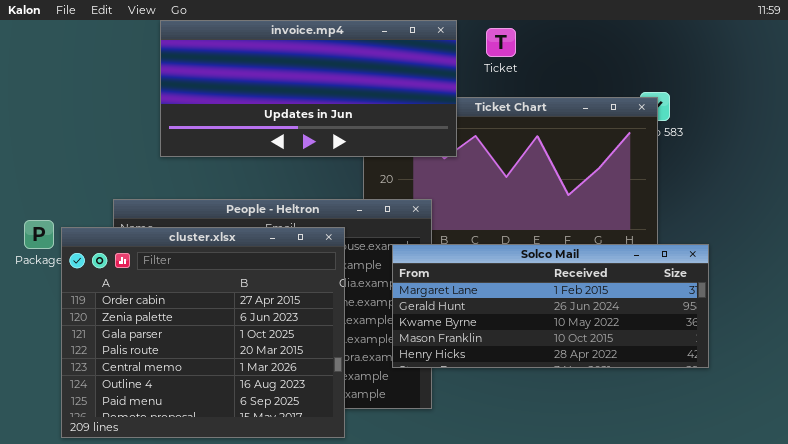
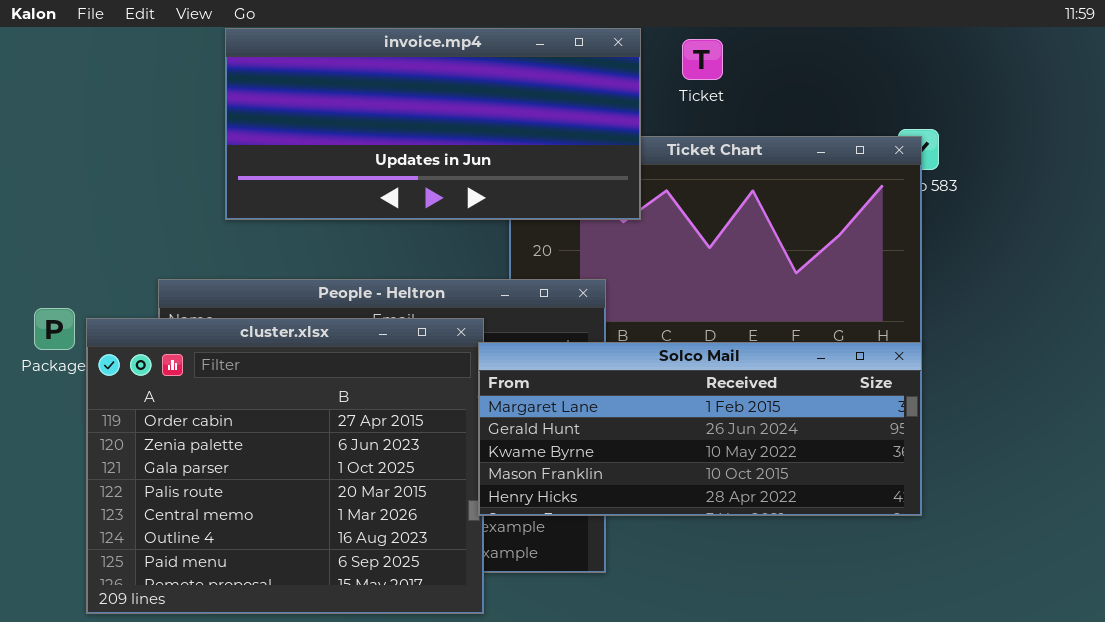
Solco Mail: [392,244,709,368] -> [478,342,922,516], moved

